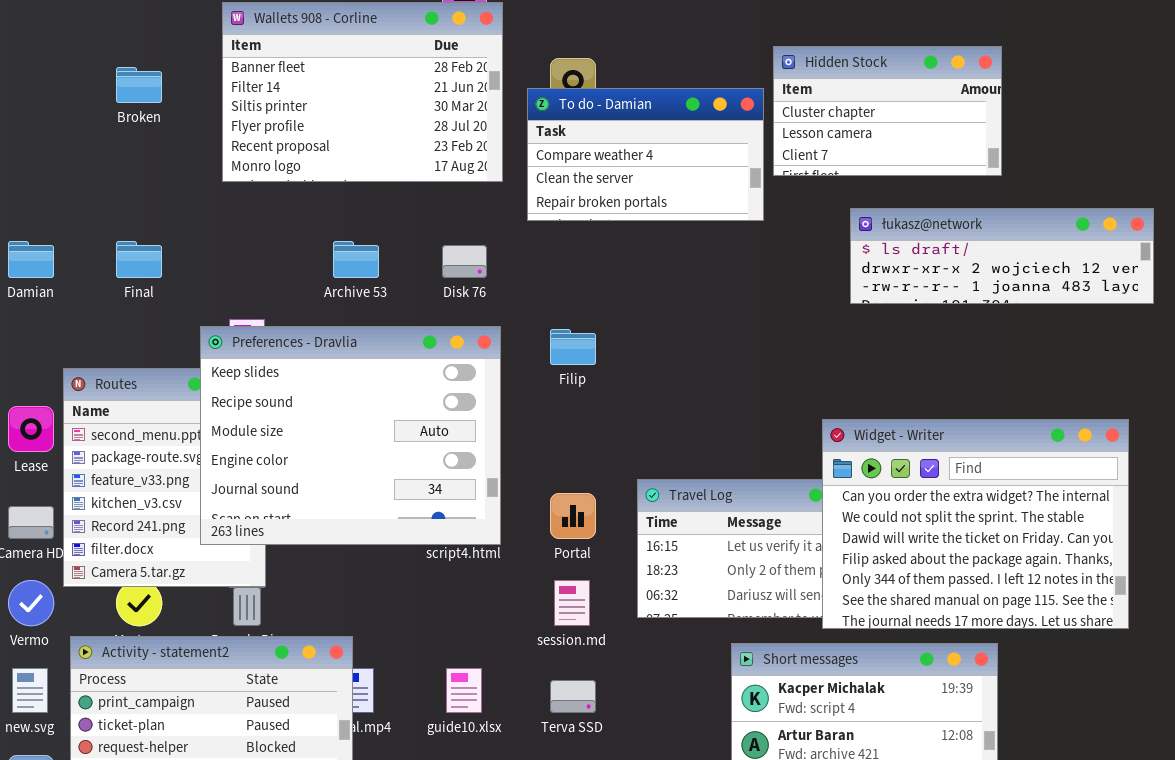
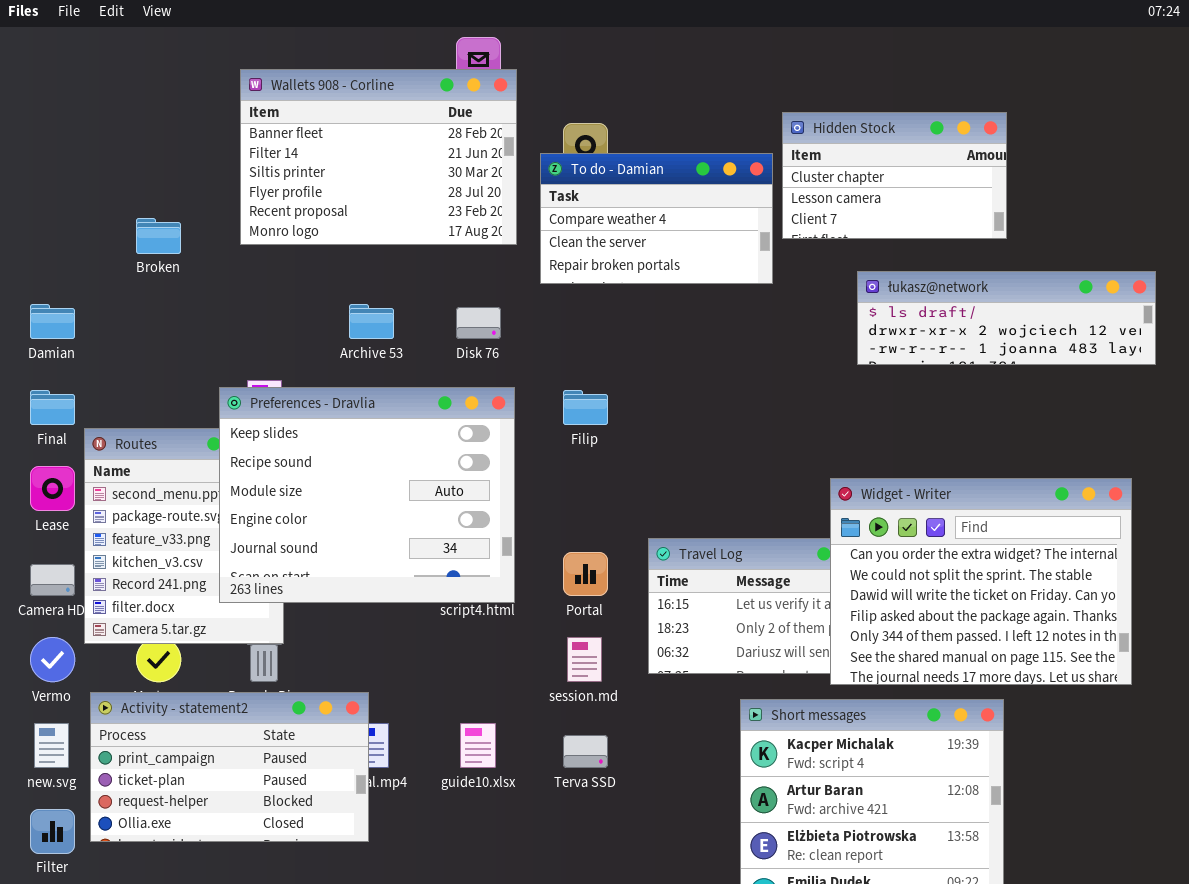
Broken: [116,67,162,103] -> [136,218,181,254], moved
Final: [116,241,162,278] -> [30,390,75,425], moved

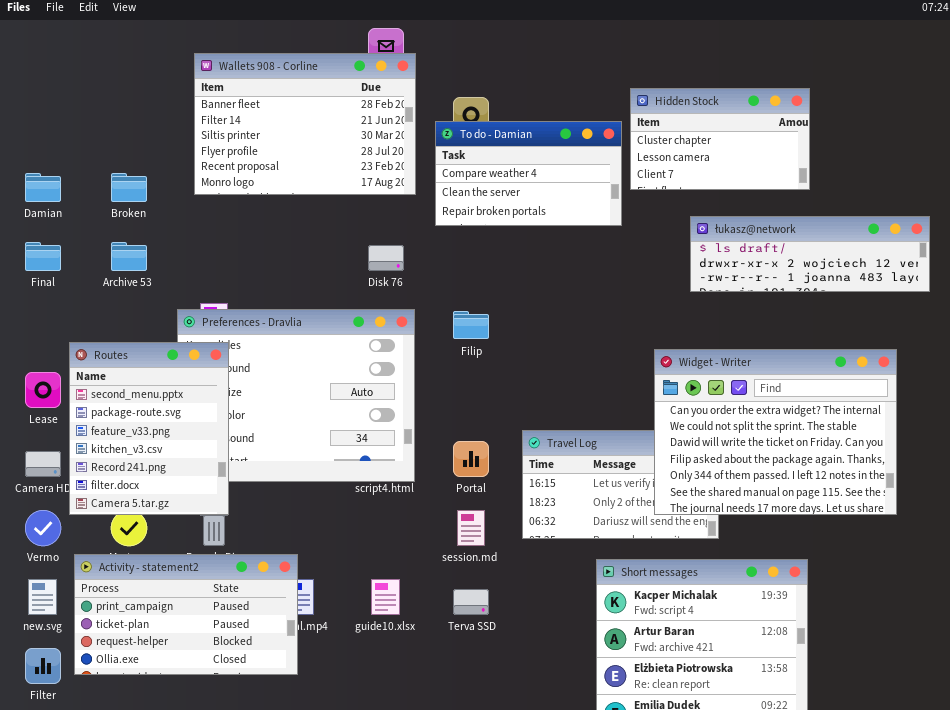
Damian: [30,304,75,339] -> [25,173,61,202], moved
Archive 53: [349,304,394,339] -> [111,242,147,271], moved
Final: [30,390,75,425] -> [25,242,61,271], moved
Routes: [84,428,284,644] -> [69,342,229,515], raised
Widget - Writer: [830,478,1132,685] -> [654,349,897,515], moved

